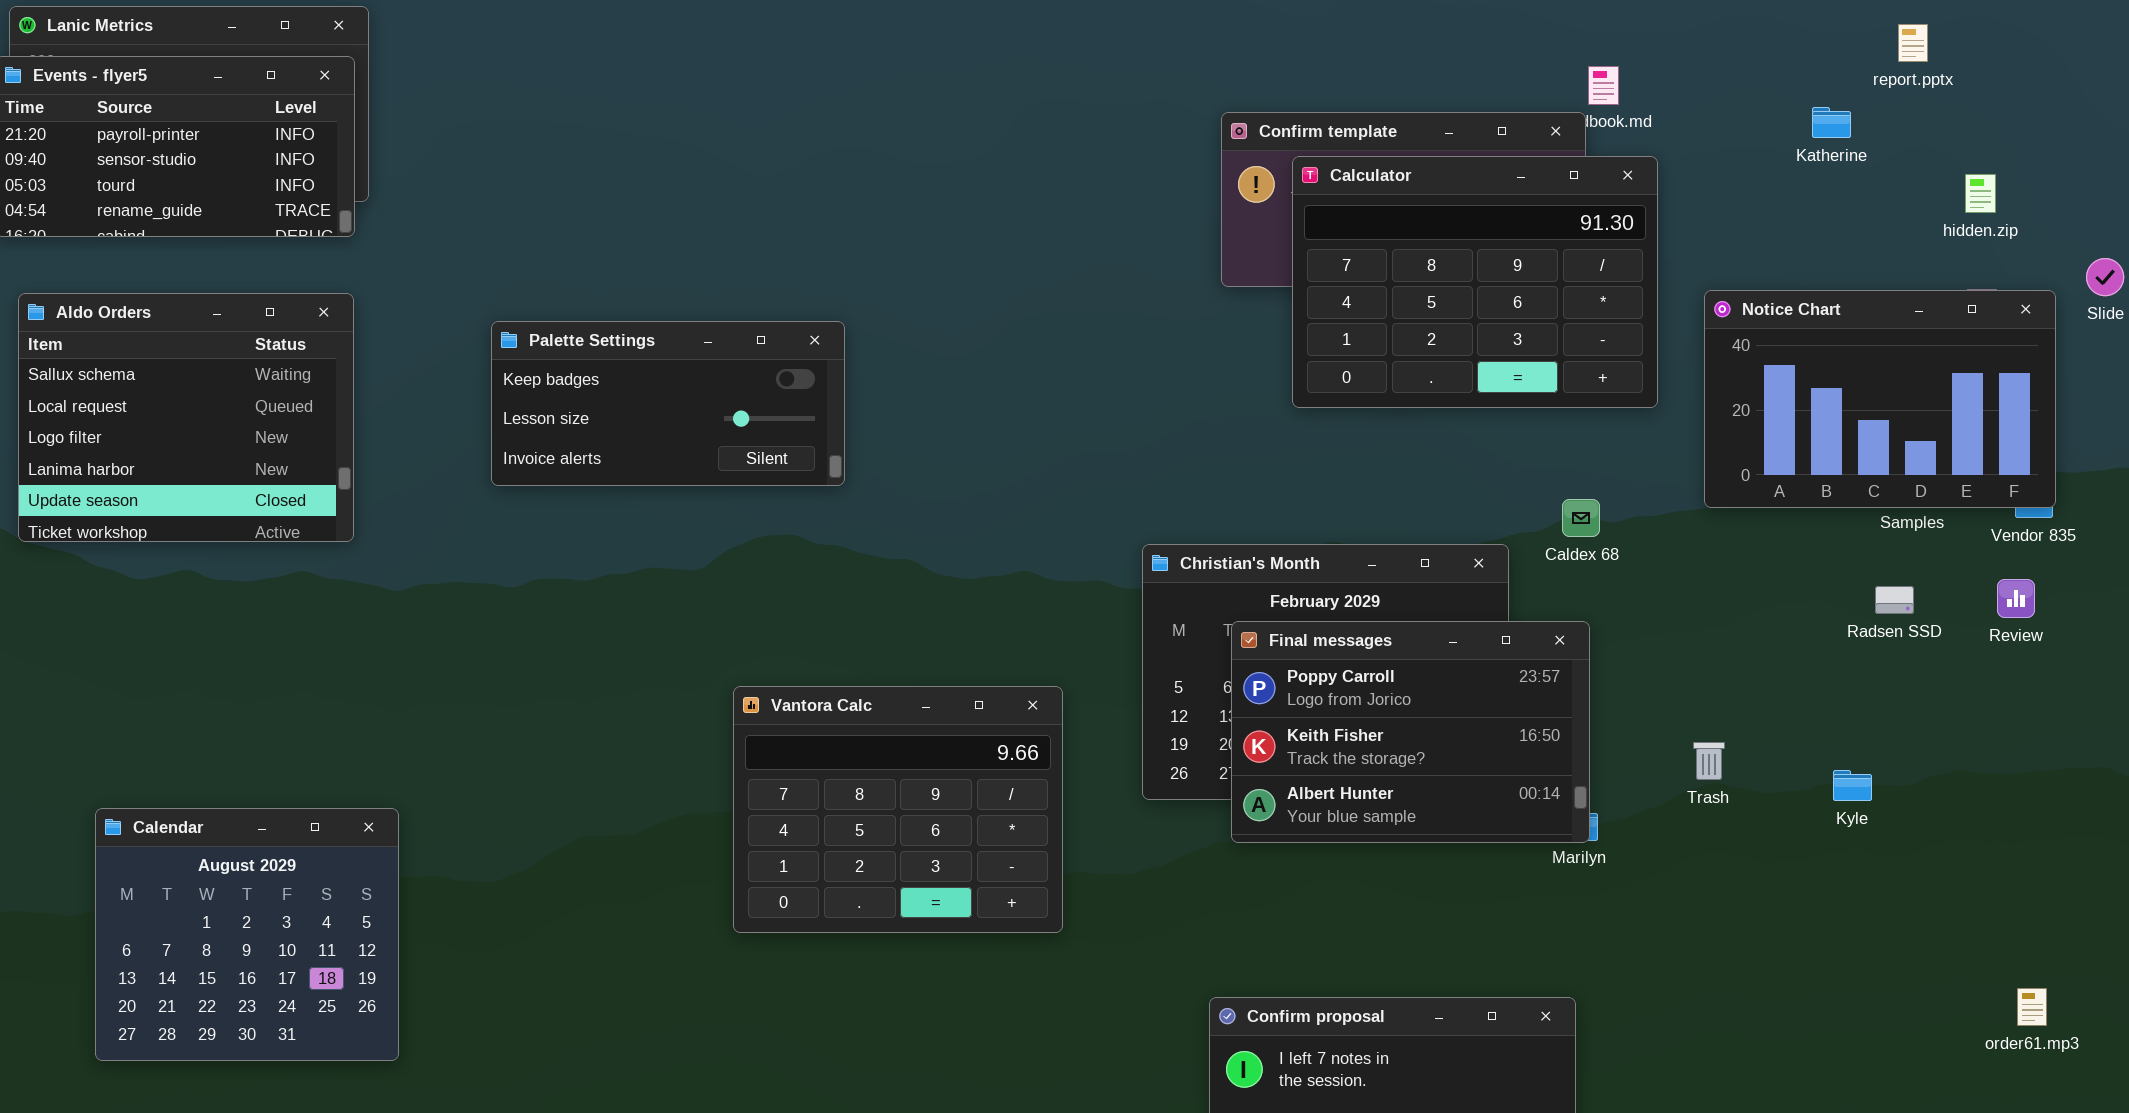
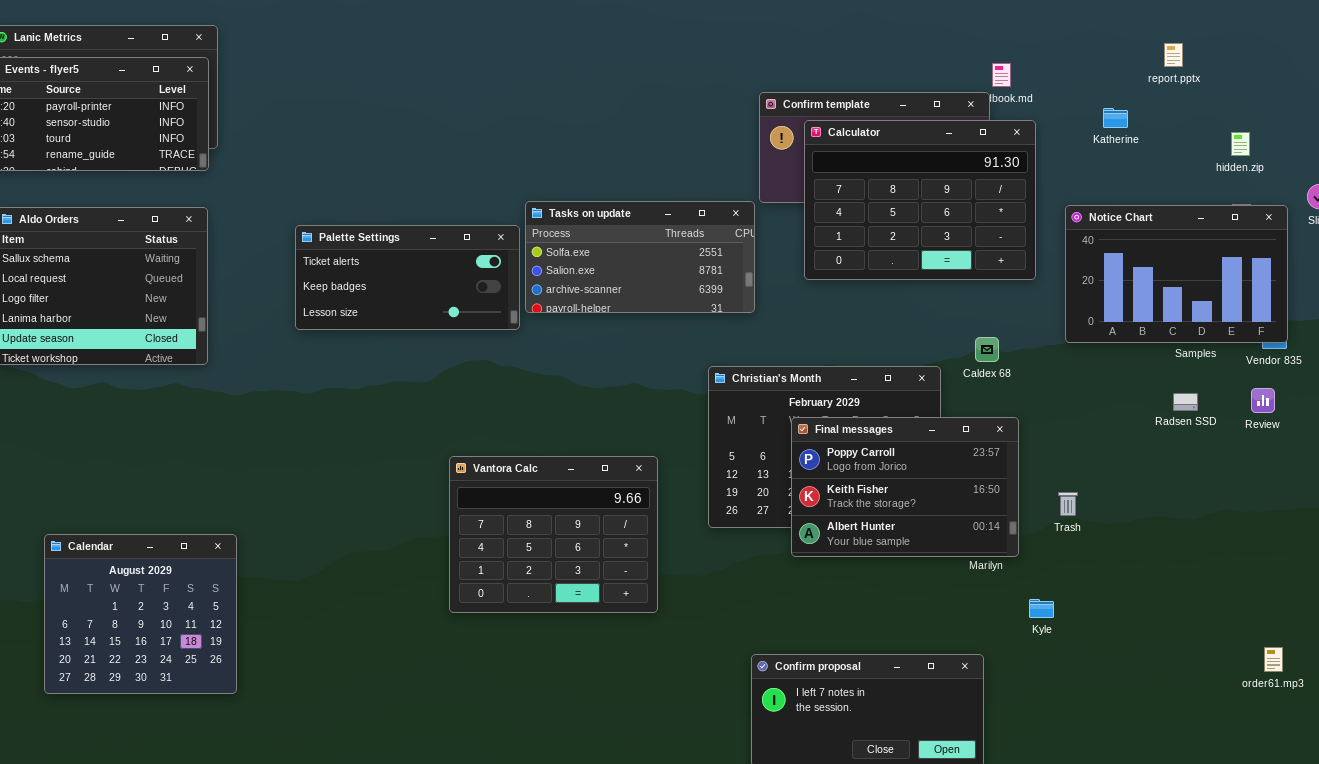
report.pptx: [1898,24,1928,62] -> [1164,43,1183,67], moved
Katherine: [1812,107,1851,138] -> [1103,108,1128,128], moved
Tasks on update: none -> [525,201,755,313], opened
Palette Settings: [491,321,845,486] -> [295,225,520,330], scrolled up 1 row
Final messages: [1231,621,1590,843] -> [791,417,1019,557], moved
Kyle: [1833,770,1872,801] -> [1029,599,1054,618], moved

